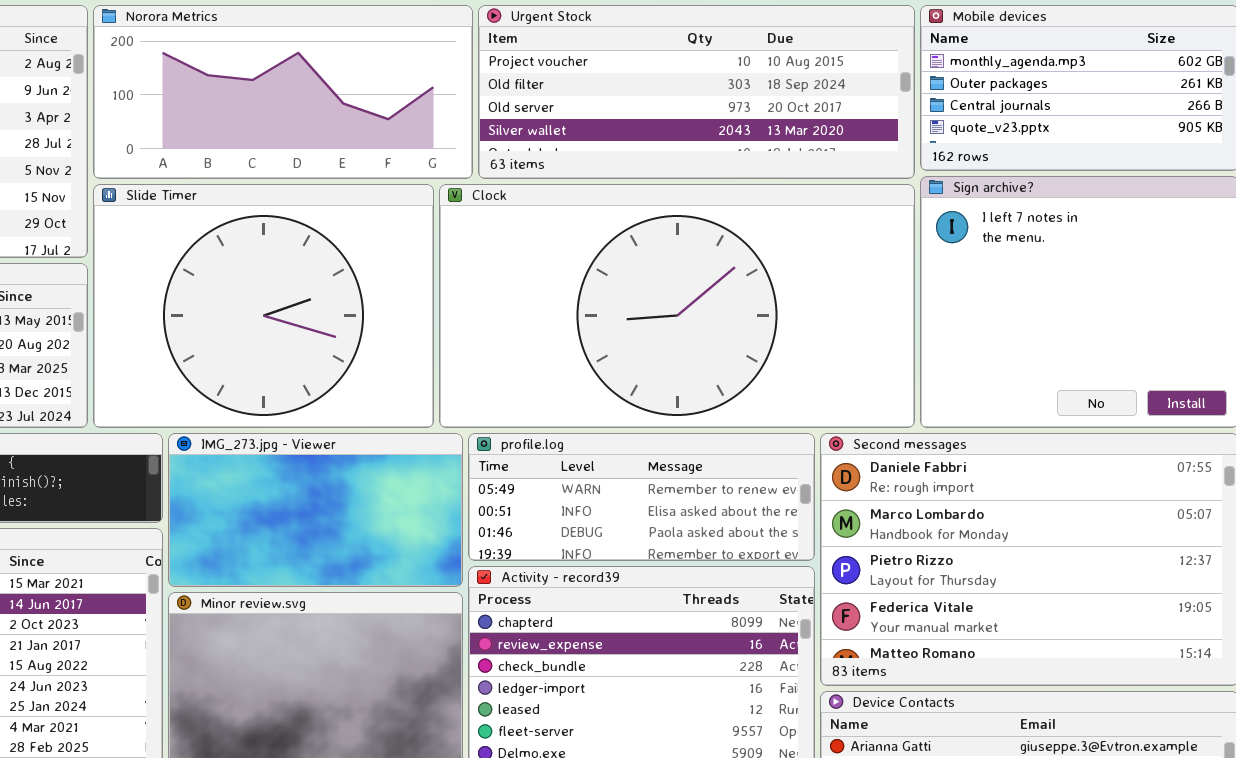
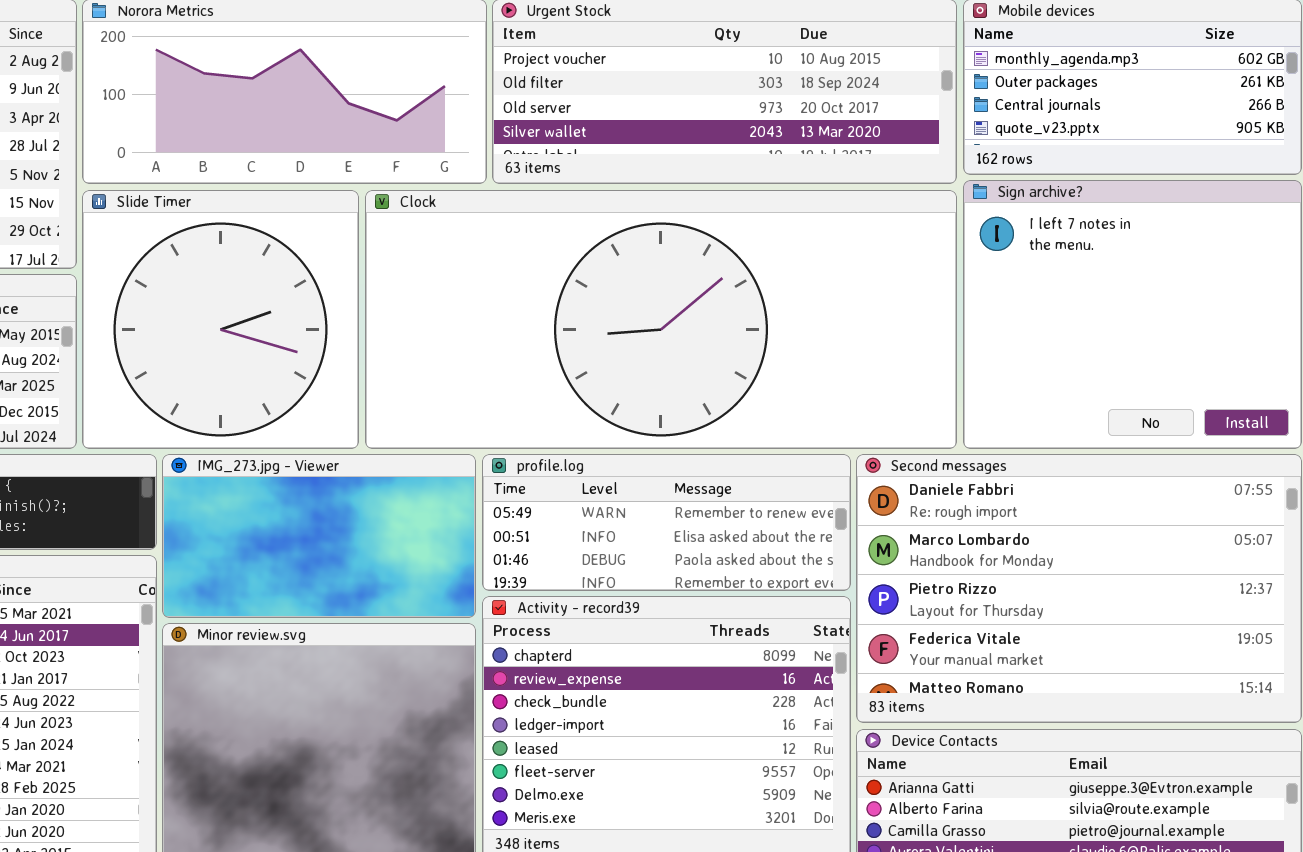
Slide Timer: [93,184,434,428] -> [82,190,359,449], resized
Clock: [439,184,915,428] -> [365,190,957,449], resized

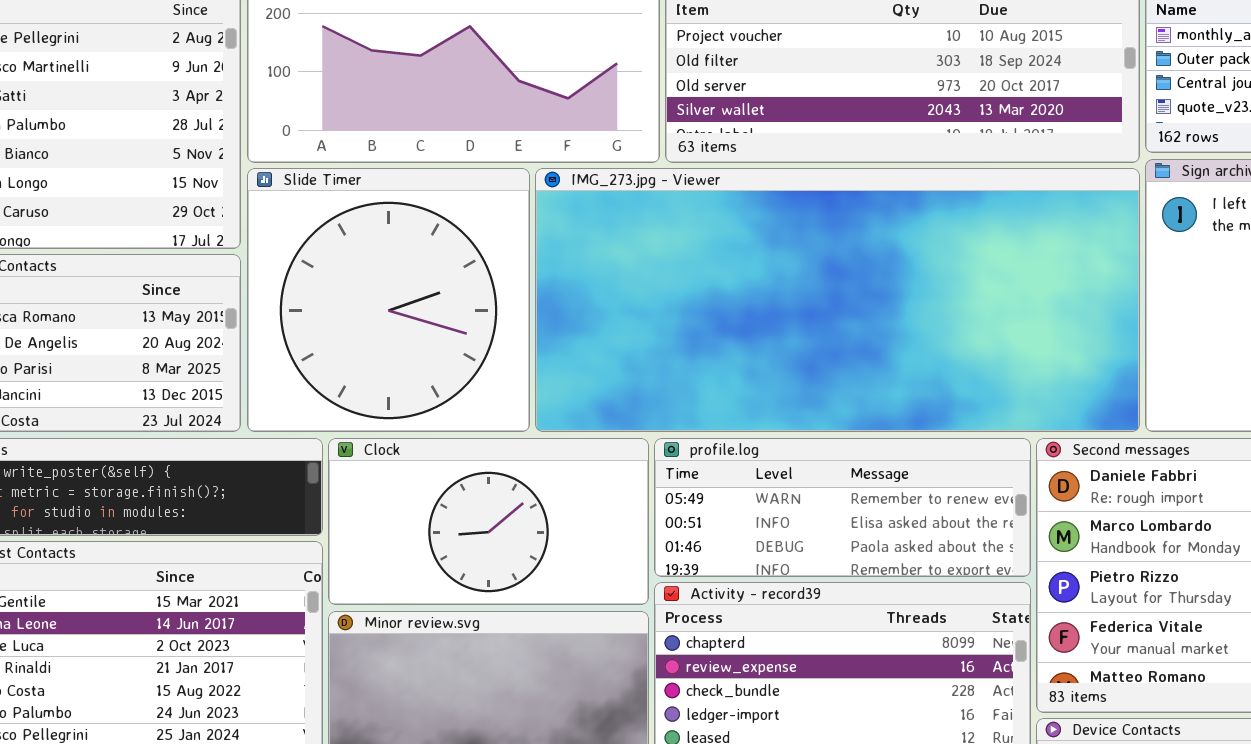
Clock: [365,190,957,449] -> [328,438,649,605], moved, resized
IMG_273.jpg - Viewer: [162,454,476,618] -> [535,168,1140,432], moved, resized

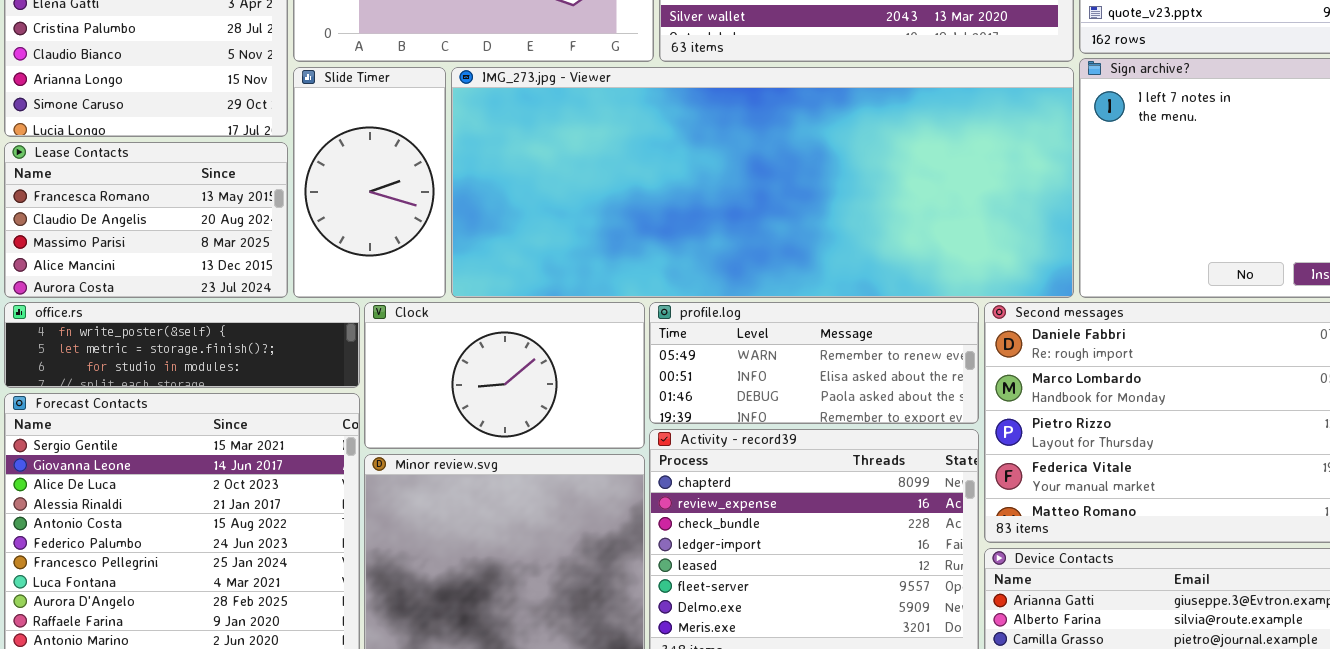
Slide Timer: [247,168,530,432] -> [293,67,446,298], resized
IMG_273.jpg - Viewer: [535,168,1140,432] -> [451,67,1074,298], resized

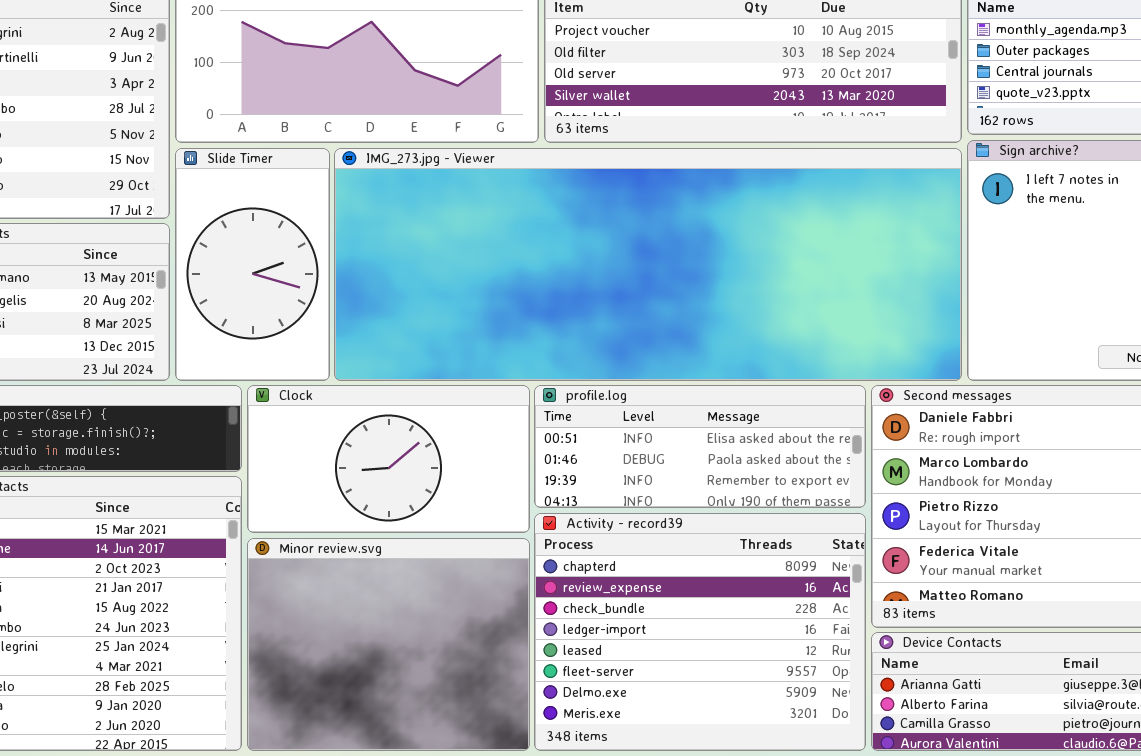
profile.log: [649,302,979,424] -> [534,385,866,508], scrolled down 1 row

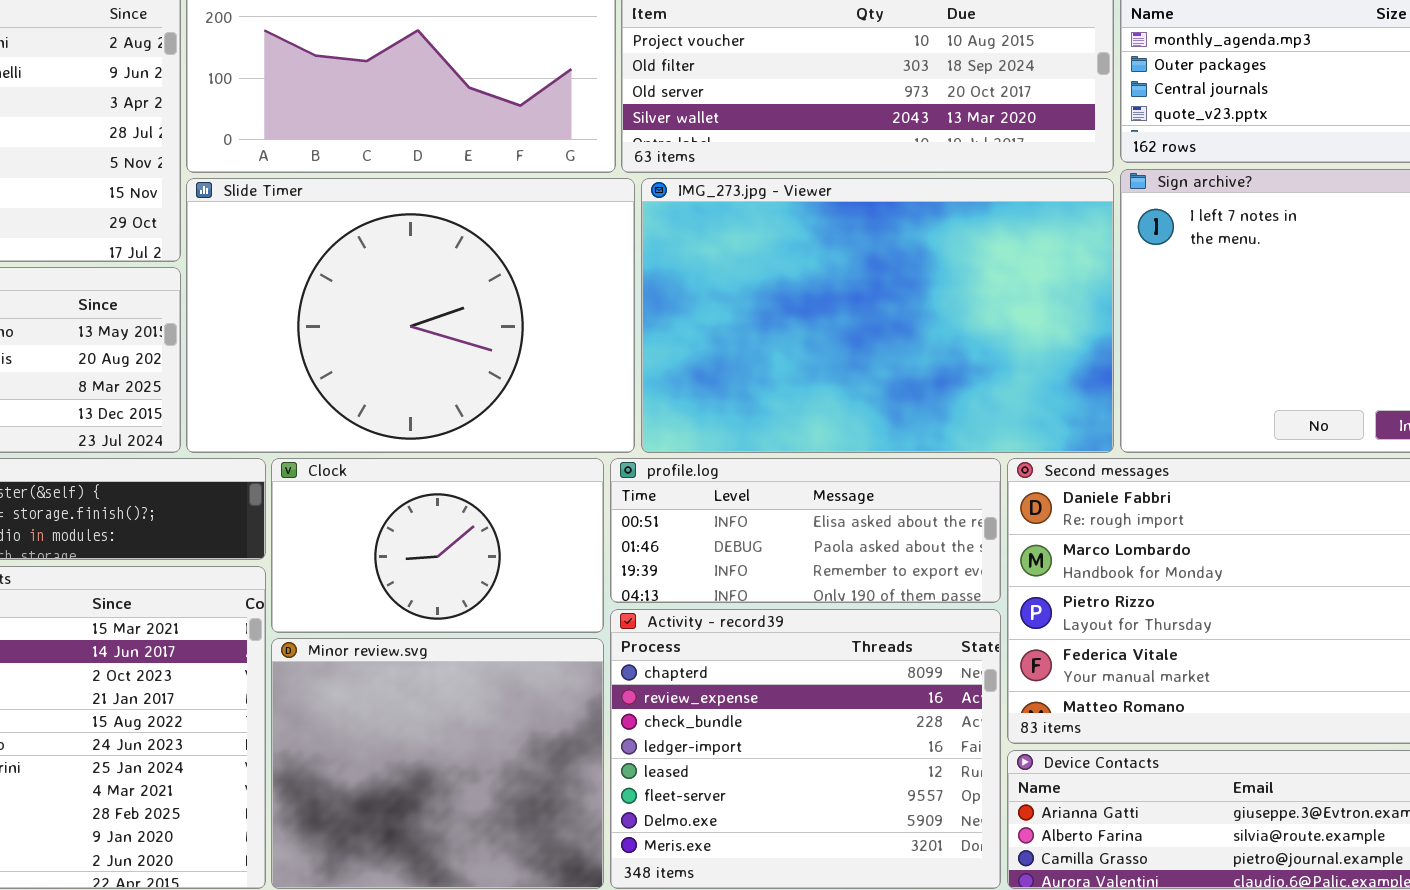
Slide Timer: [175,148,330,381] -> [186,178,635,453], resized
IMG_273.jpg - Viewer: [334,148,962,381] -> [641,178,1114,453], resized

